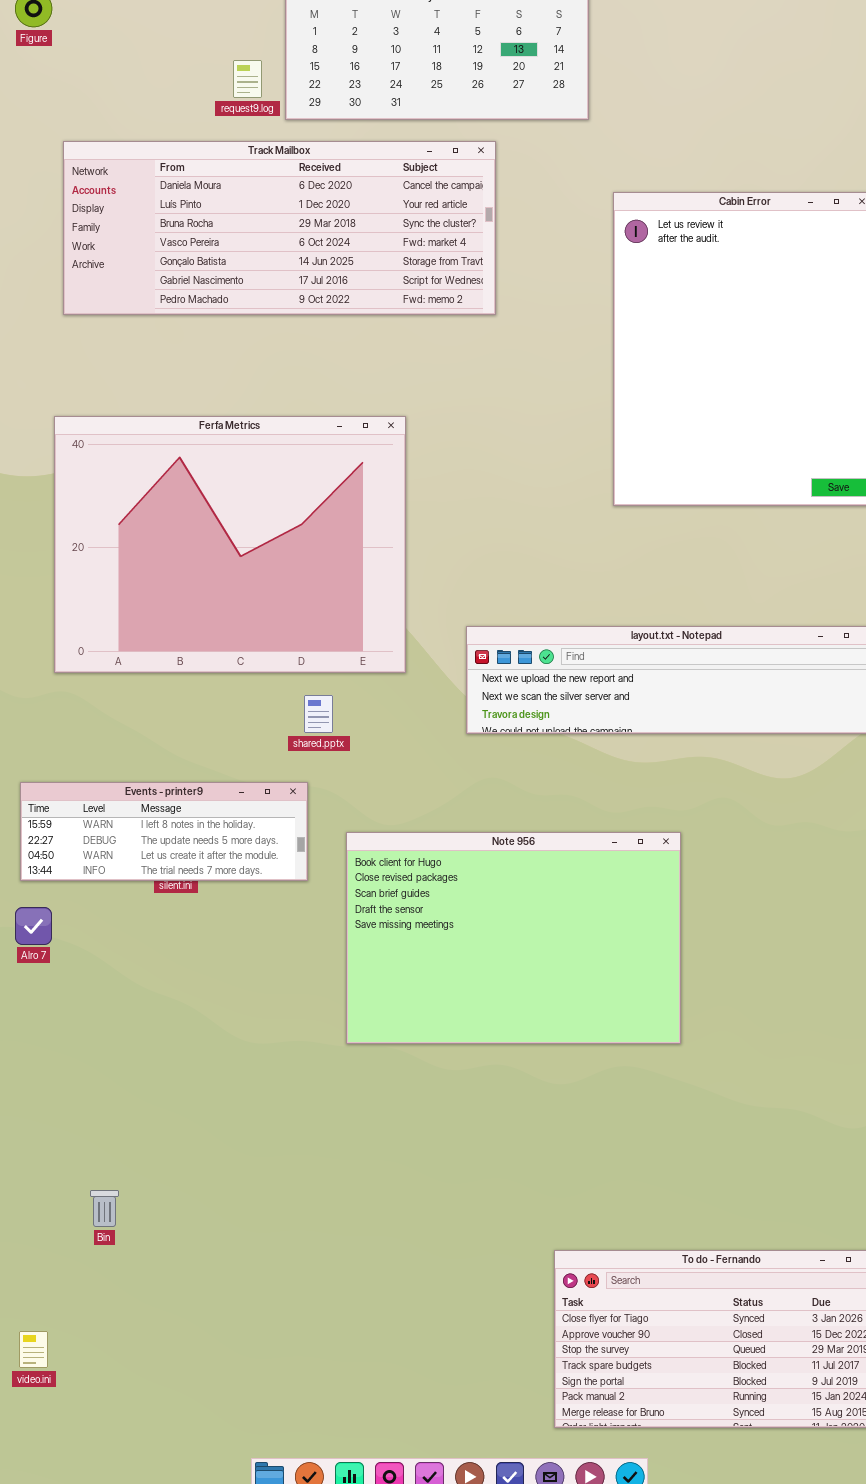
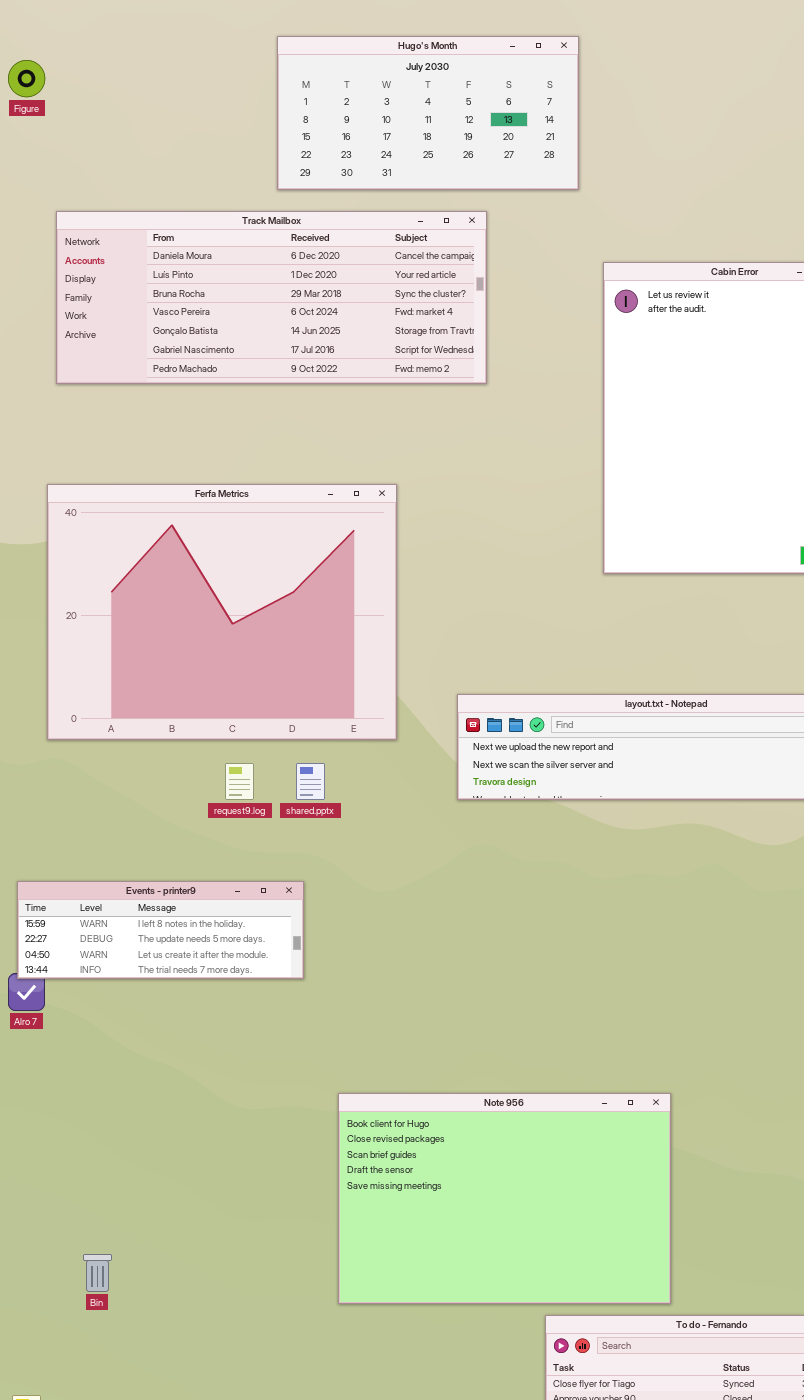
request9.log: [233,60,262,98] -> [225,763,254,800], moved
Events - printer9: [20,782,308,881] -> [17,881,304,979], moved
Note 956: [346,832,681,1044] -> [338,1093,671,1304], moved

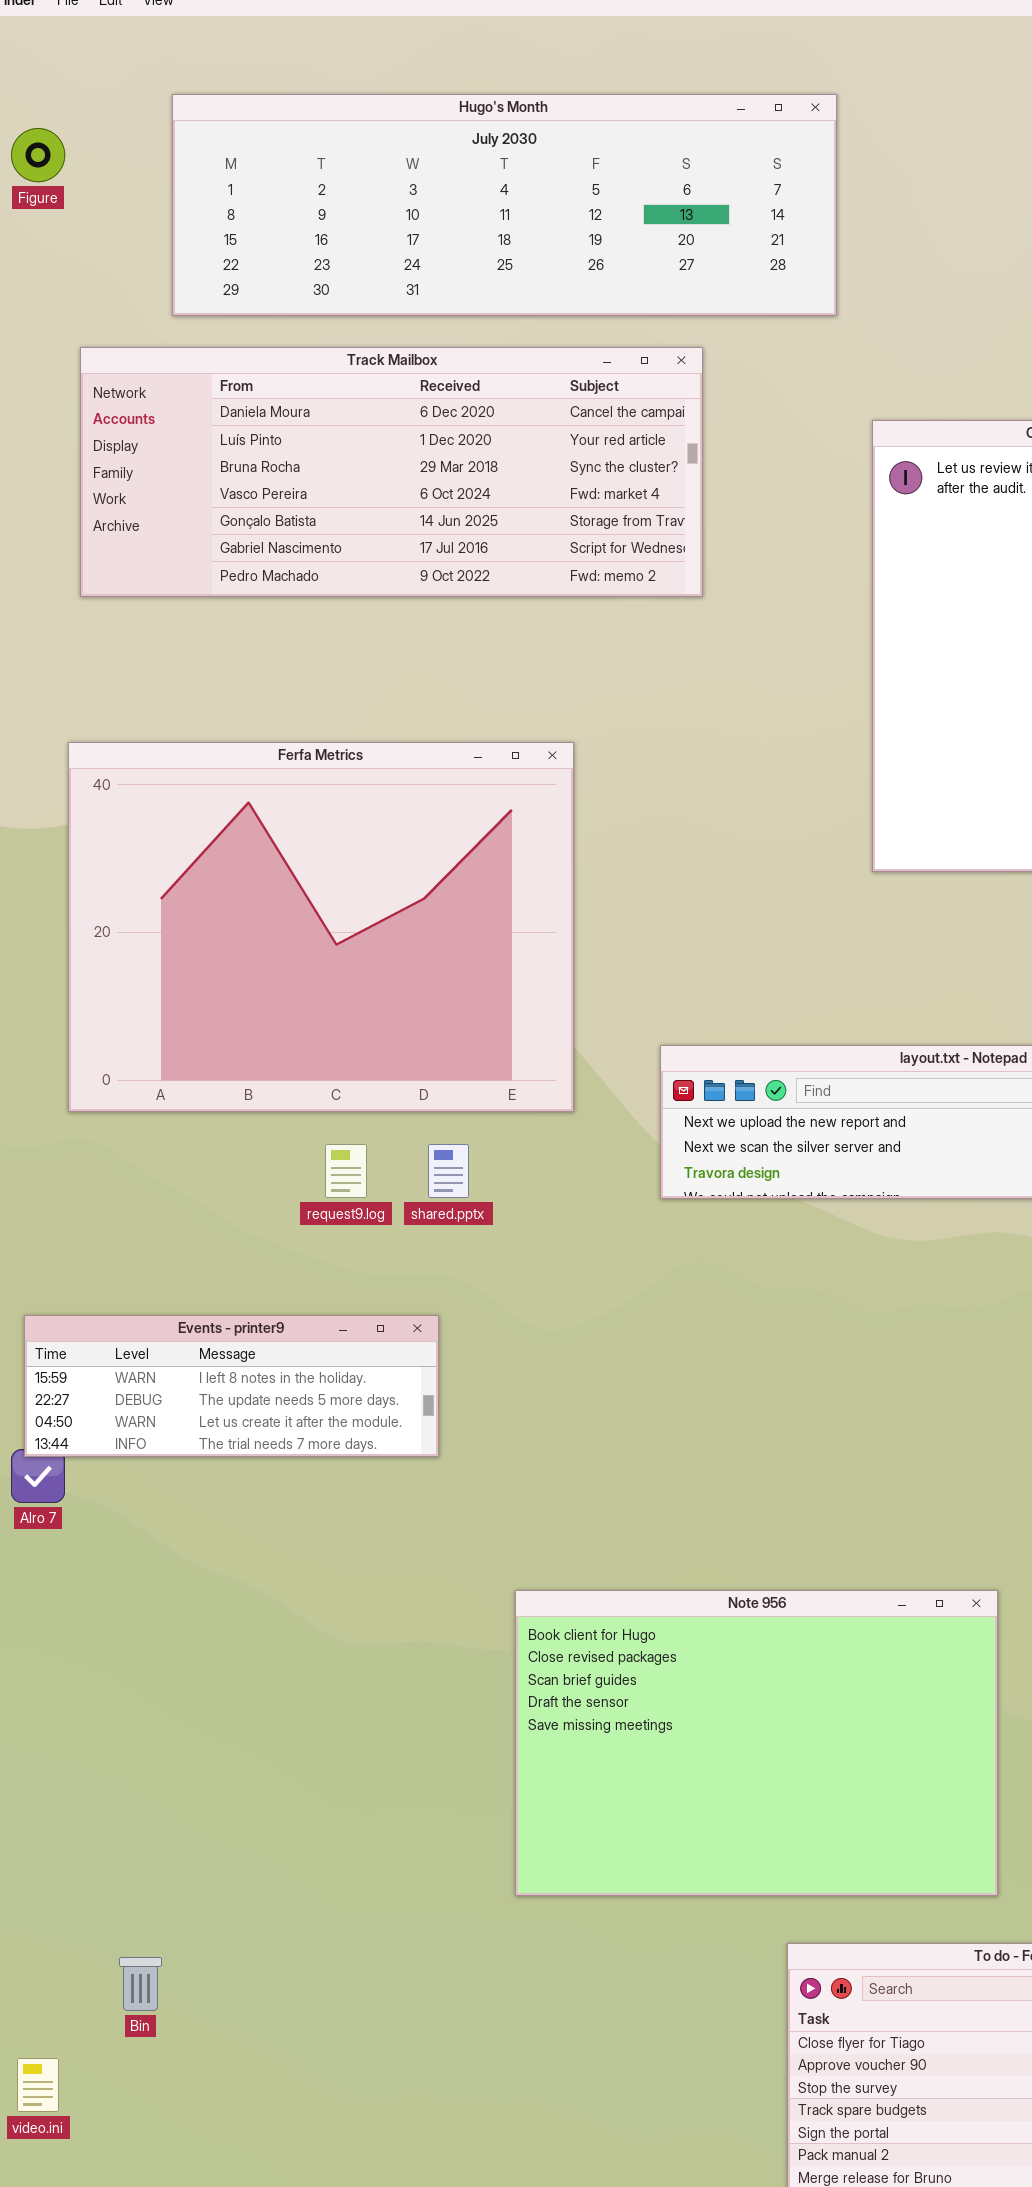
Hugo's Month: [277,36,579,190] -> [172,94,837,316], resized
Note 956: [338,1093,671,1304] -> [515,1590,998,1896], moved
Bin: [83,1254,112,1292] -> [119,1957,162,2011], moved

